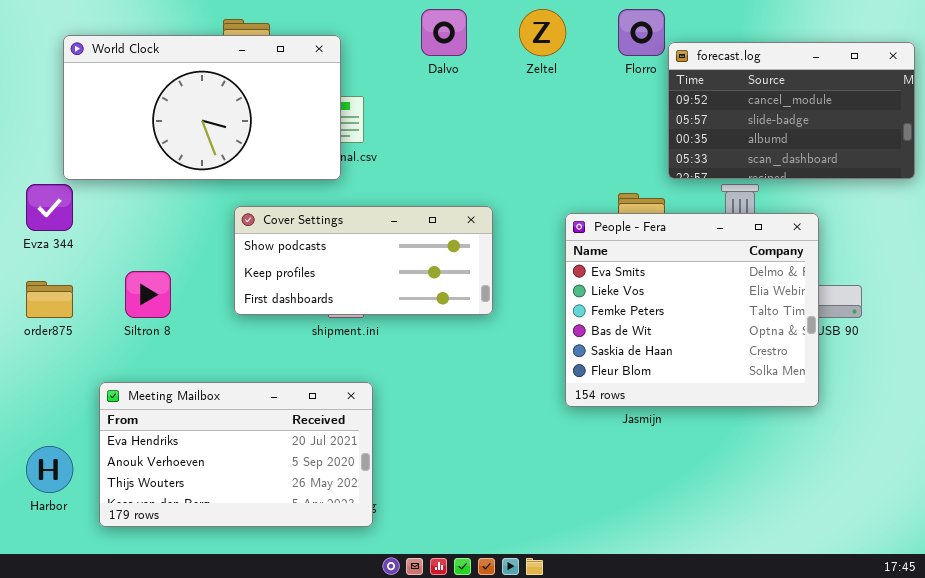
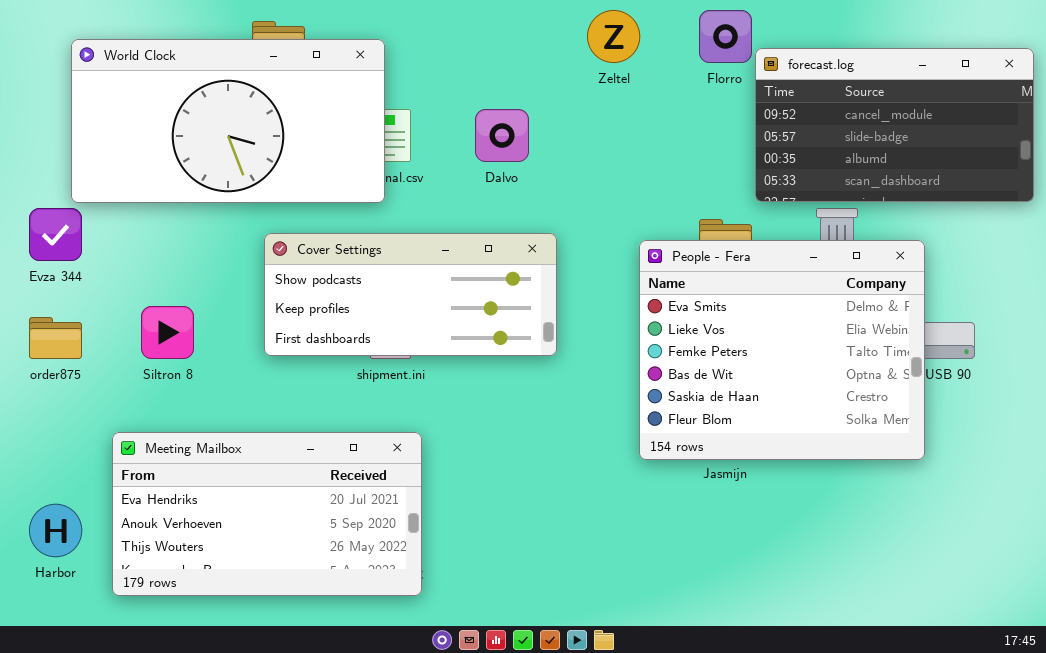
Dalvo: [421,9,467,56] -> [475,109,529,162], moved

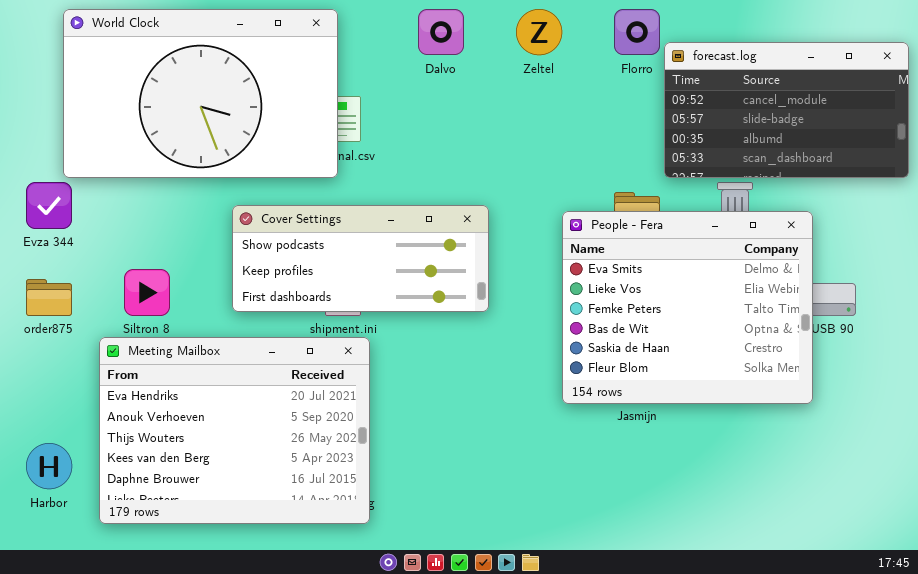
World Clock: [71,39,385,203] -> [63,9,338,178], resized
Dalvo: [475,109,529,162] -> [418,9,464,55], moved
Meeting Mailbox: [112,432,422,596] -> [99,337,370,524], resized

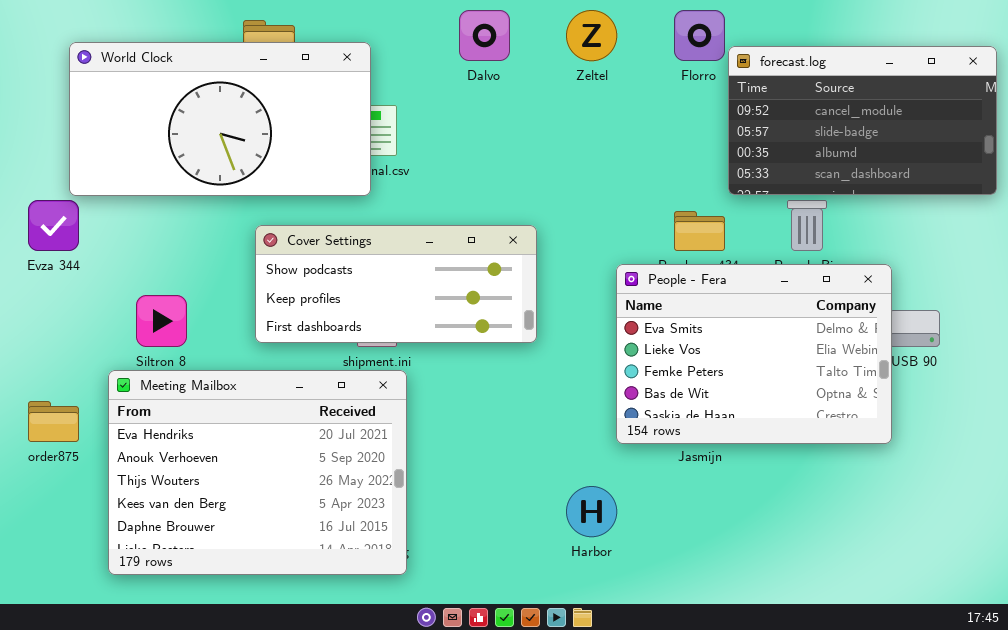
World Clock: [63,9,338,178] -> [69,42,371,196], resized
People - Fera: [562,211,813,404] -> [616,264,892,444], resized
order875: [26,279,72,316] -> [28,401,79,442], moved
Harbor: [26,443,72,489] -> [566,486,617,537], moved

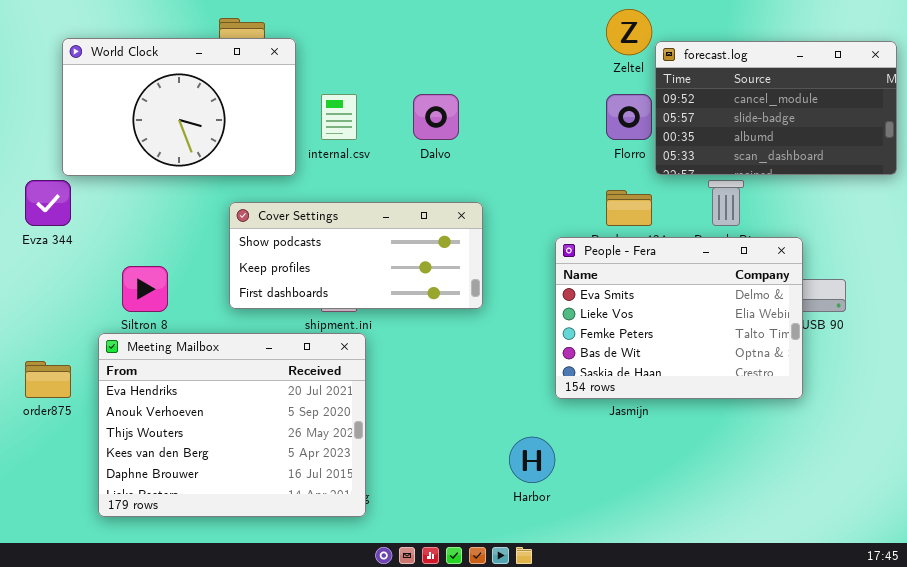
Dalvo: [459,10,510,61] -> [413,94,459,140], moved
Zeltel: [566,10,617,61] -> [606,9,652,55], moved
Florro: [674,10,725,61] -> [606,94,652,140], moved
World Clock: [69,42,371,196] -> [62,38,296,176], resized

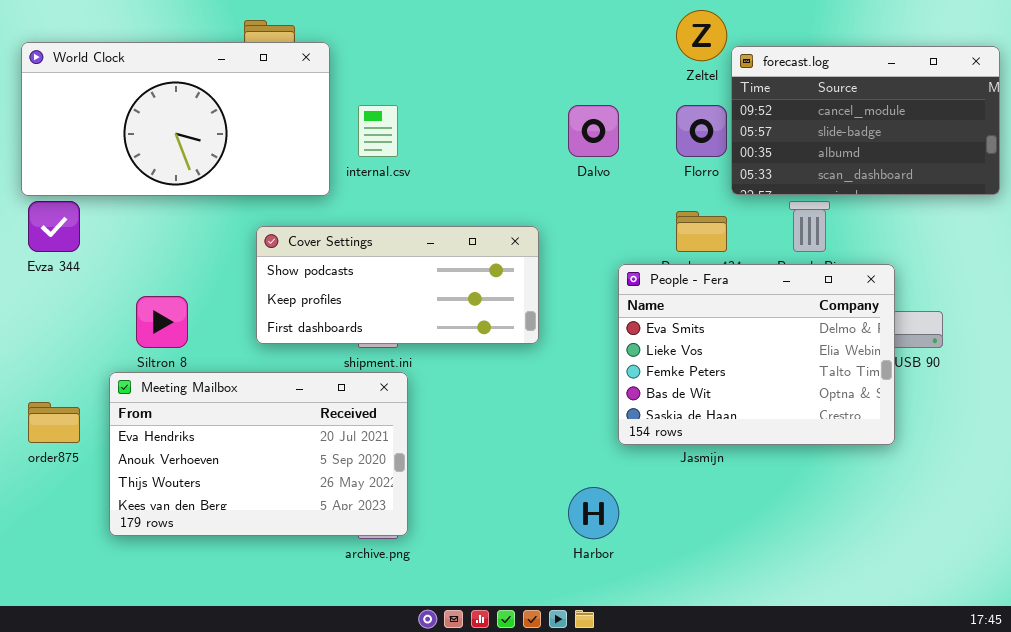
World Clock: [62,38,296,176] -> [21,42,330,196], resized
Dalvo: [413,94,459,140] -> [568,105,619,157], moved
Meeting Mailbox: [98,333,366,517] -> [109,372,408,536], resized

